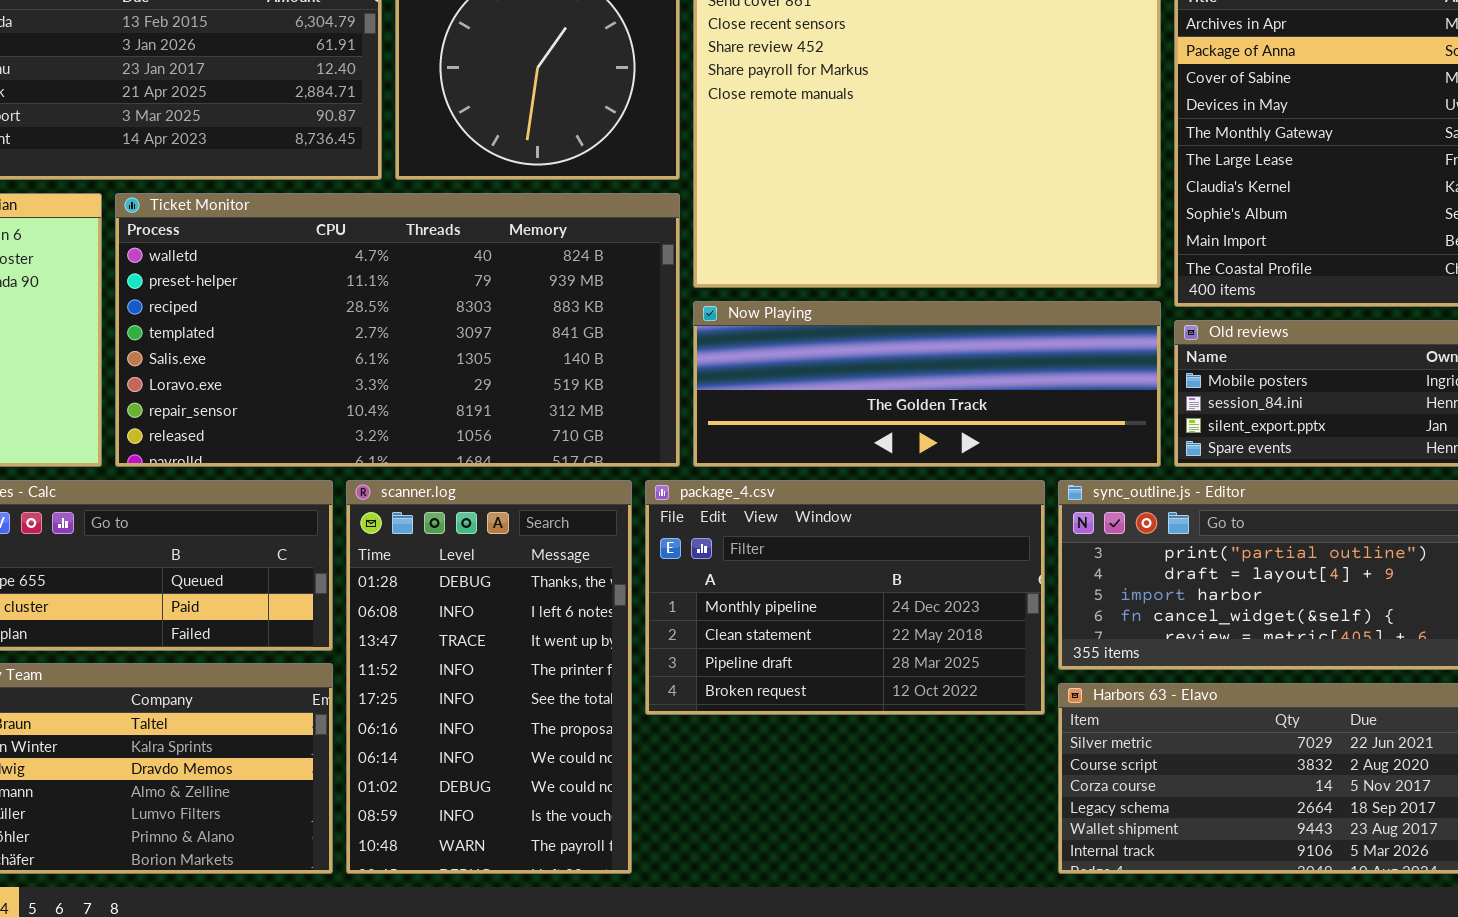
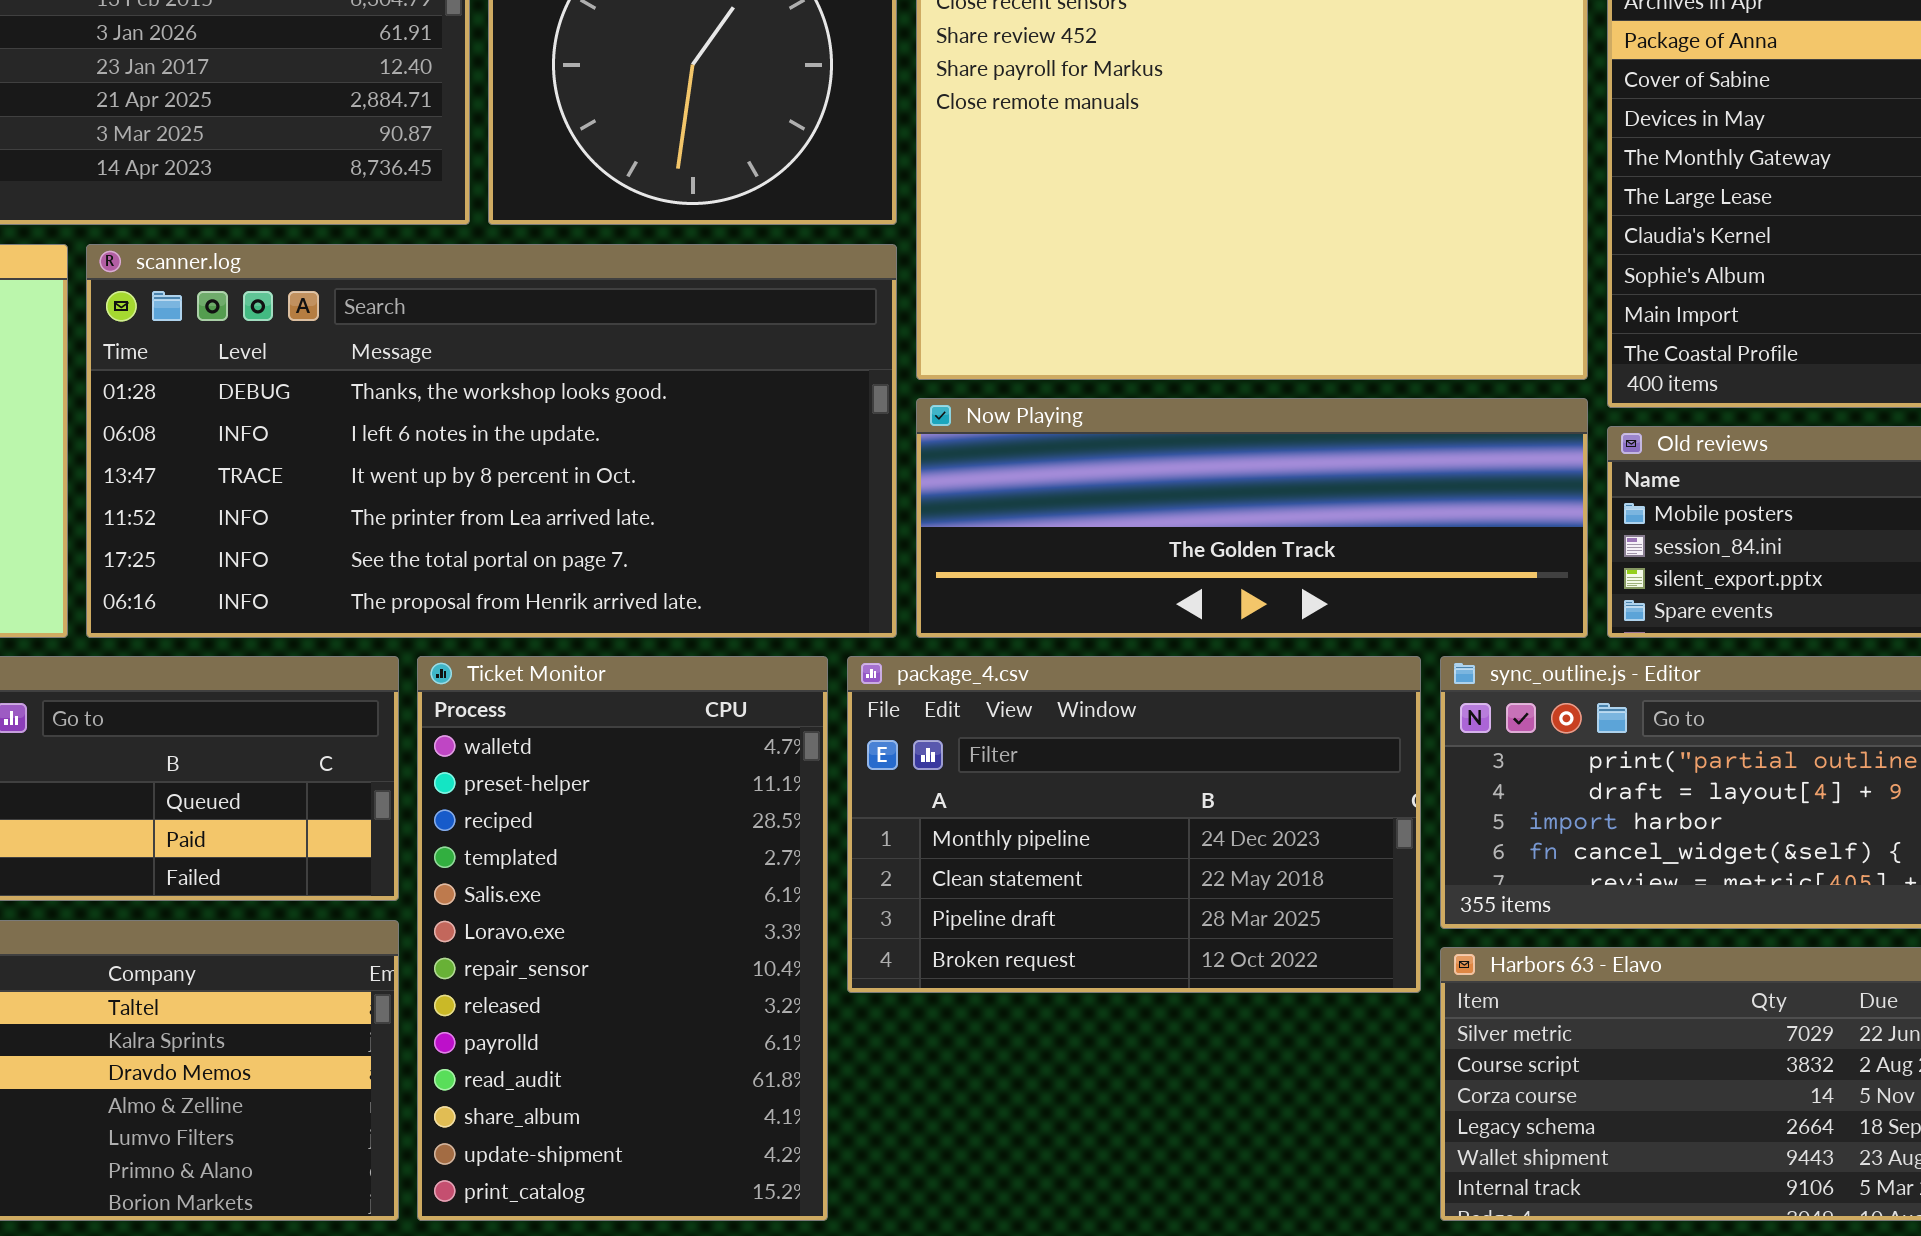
Ticket Monitor: [115,193,680,467] -> [417,656,828,1221], moved, resized
scanner.log: [346,480,632,874] -> [86,244,897,638], moved, resized

